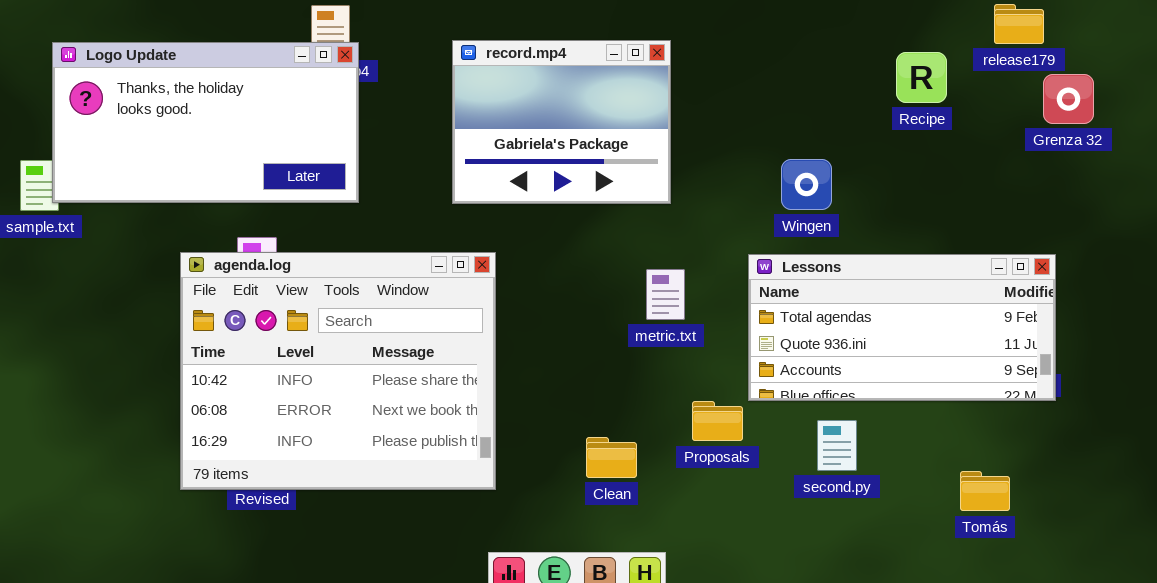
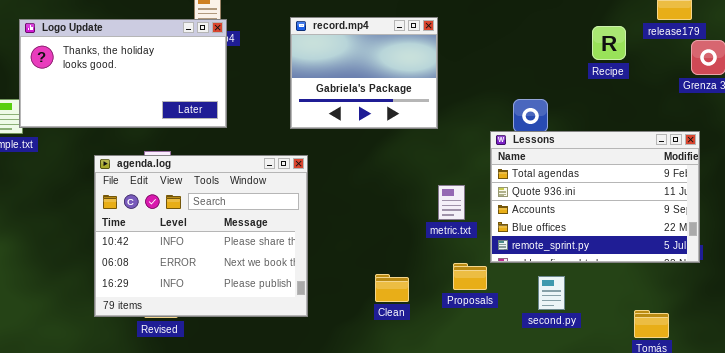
agenda.log: [180,252,496,490] -> [94,155,308,317], moved
Lessons: [748,254,1056,401] -> [490,131,700,263], resized
metric.txt: [646,269,685,320] -> [438,185,465,220], moved
Clean: [586,437,637,478] -> [375,274,409,302], moved

